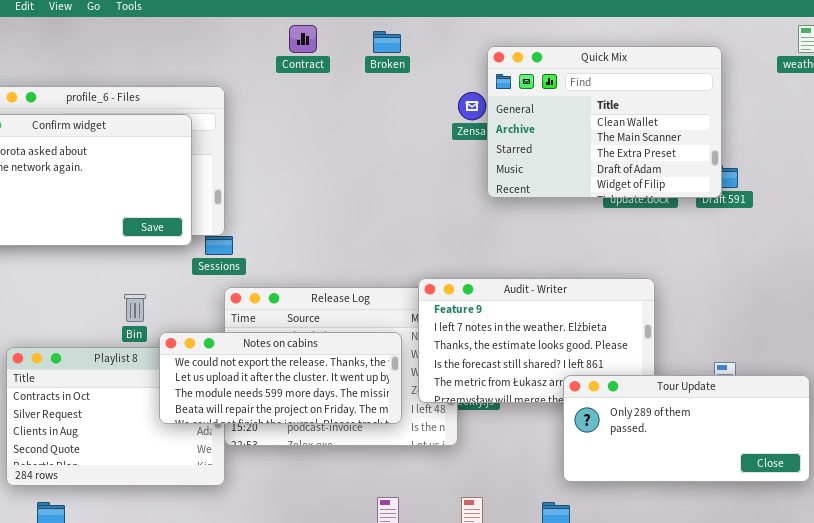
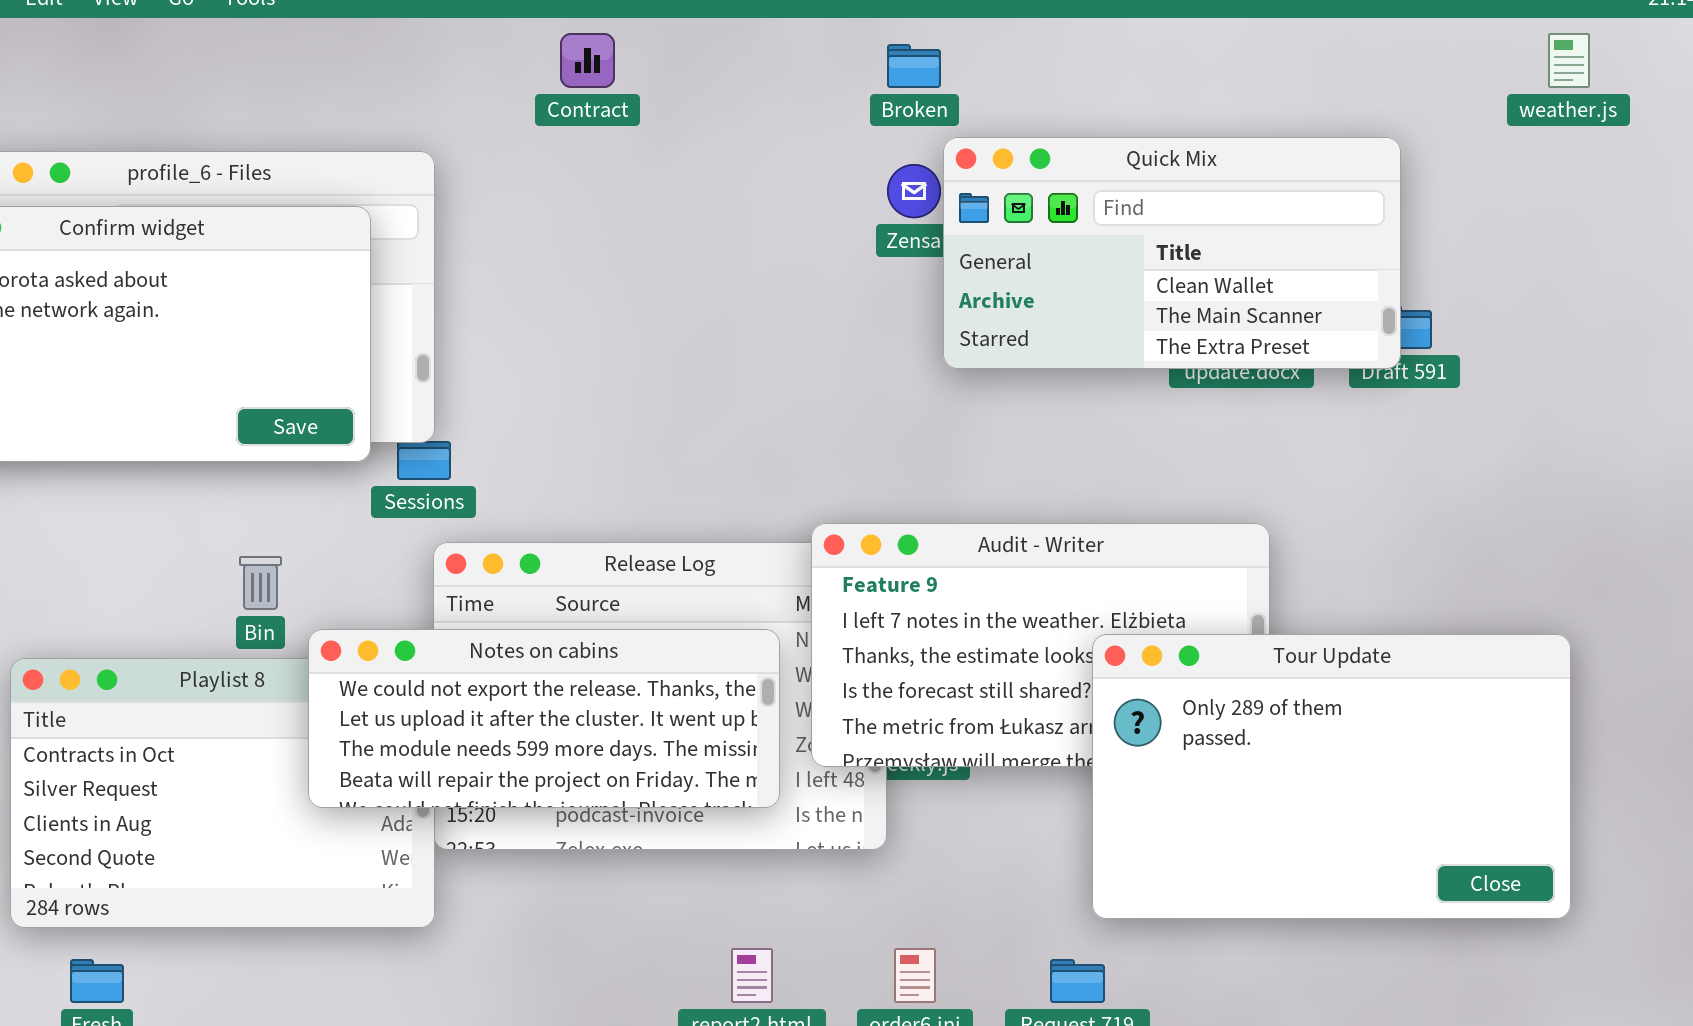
Broken: [373,31,401,53] -> [887,44,941,88], moved
Quick Mix: [487,46,722,198] -> [943,137,1401,369], resized
Tour Update: [563,375,810,482] -> [1092,634,1571,919], resized

